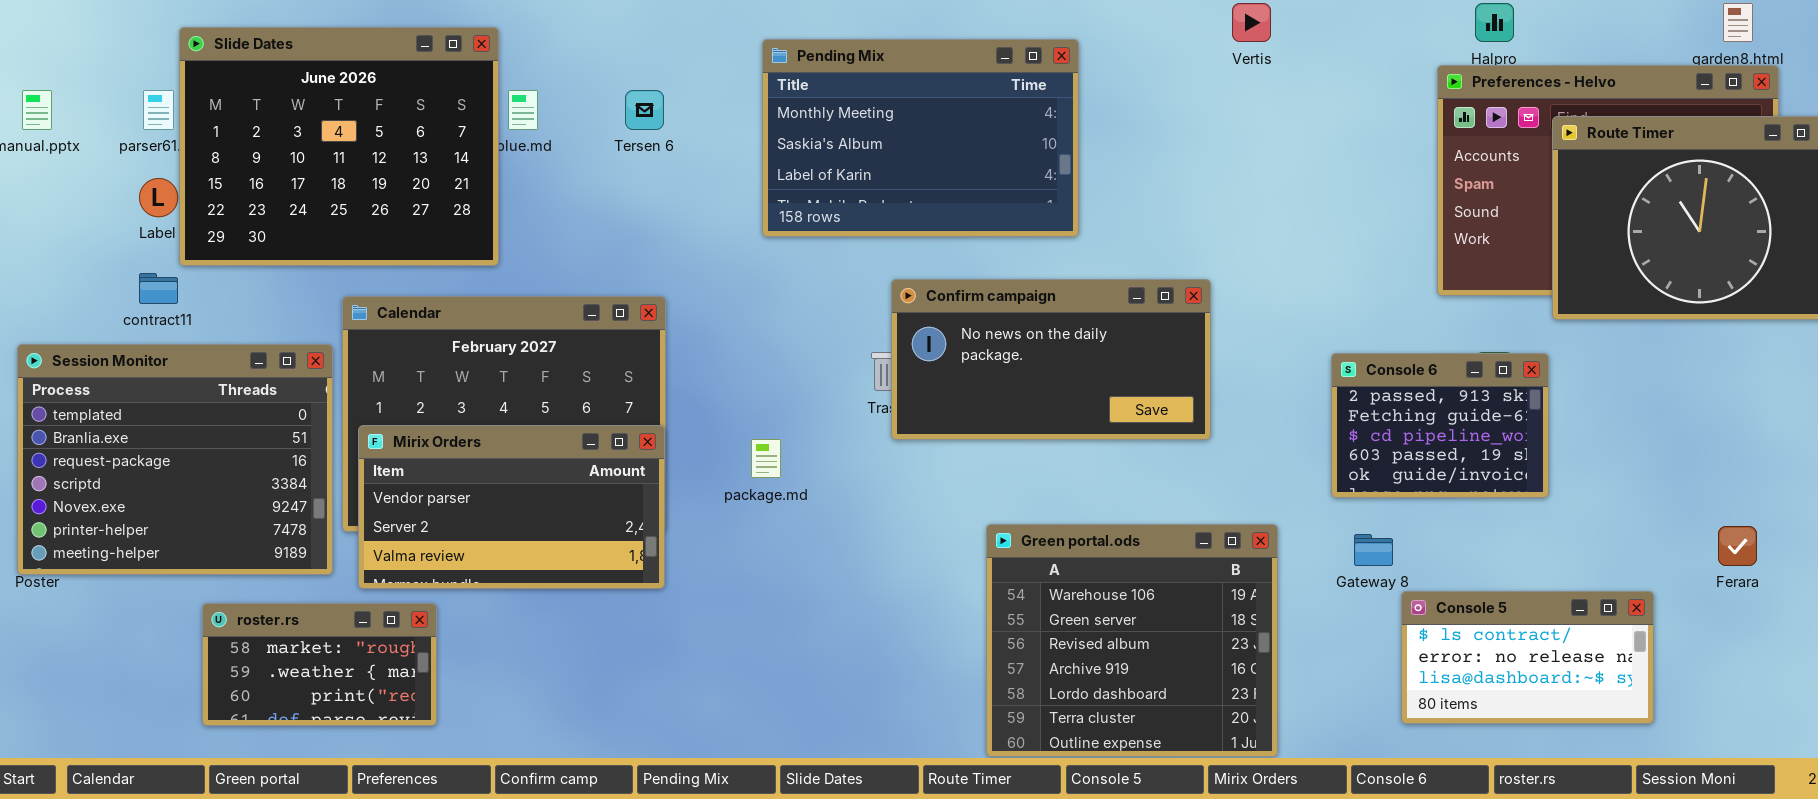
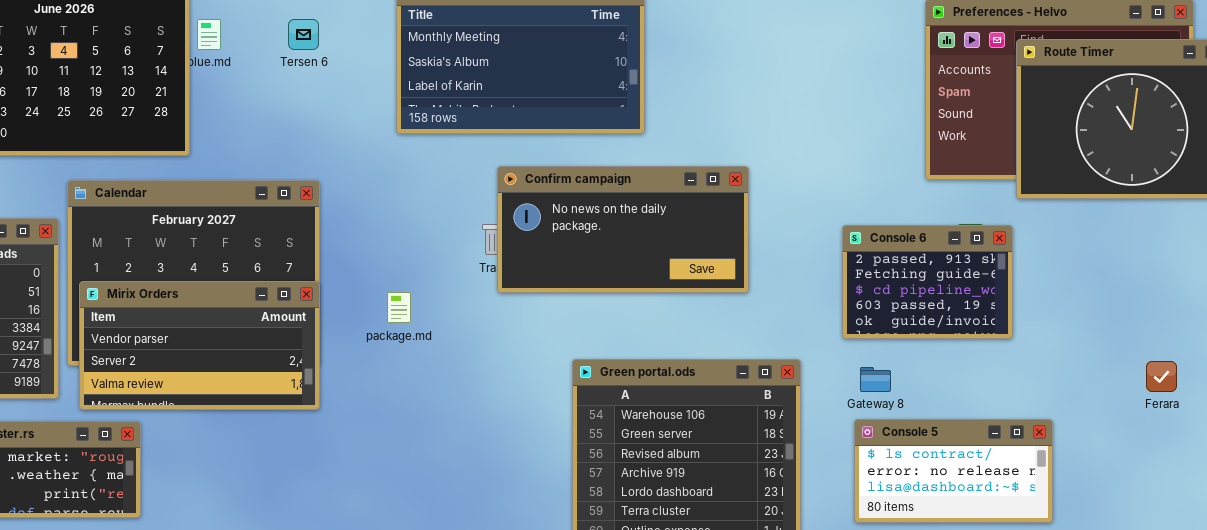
Console 5: [1401,591,1654,724] -> [854,419,1053,523], moved

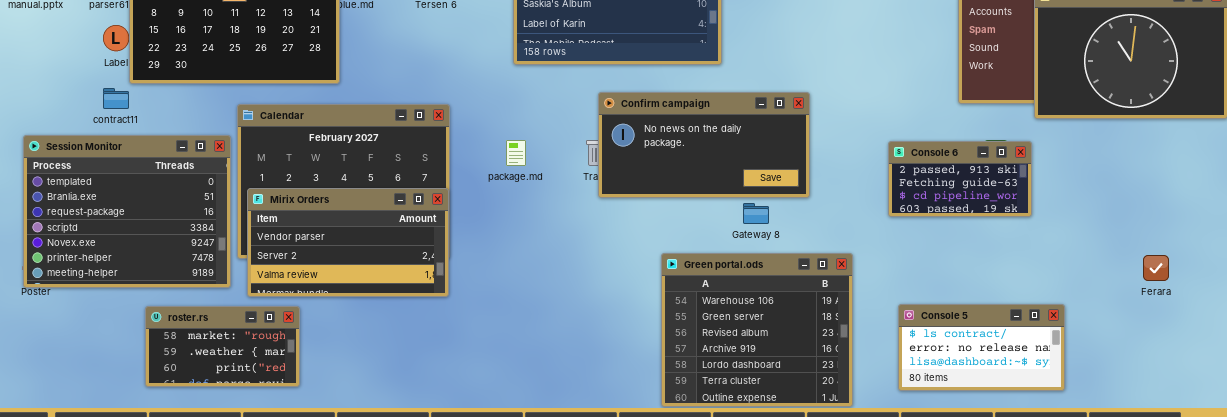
Console 6: [842,225,1013,339] -> [888,141,1032,217], resized
package.md: [387,292,411,323] -> [506,140,526,166], moved
Gateway 8: [860,367,891,392] -> [743,203,769,224], moved

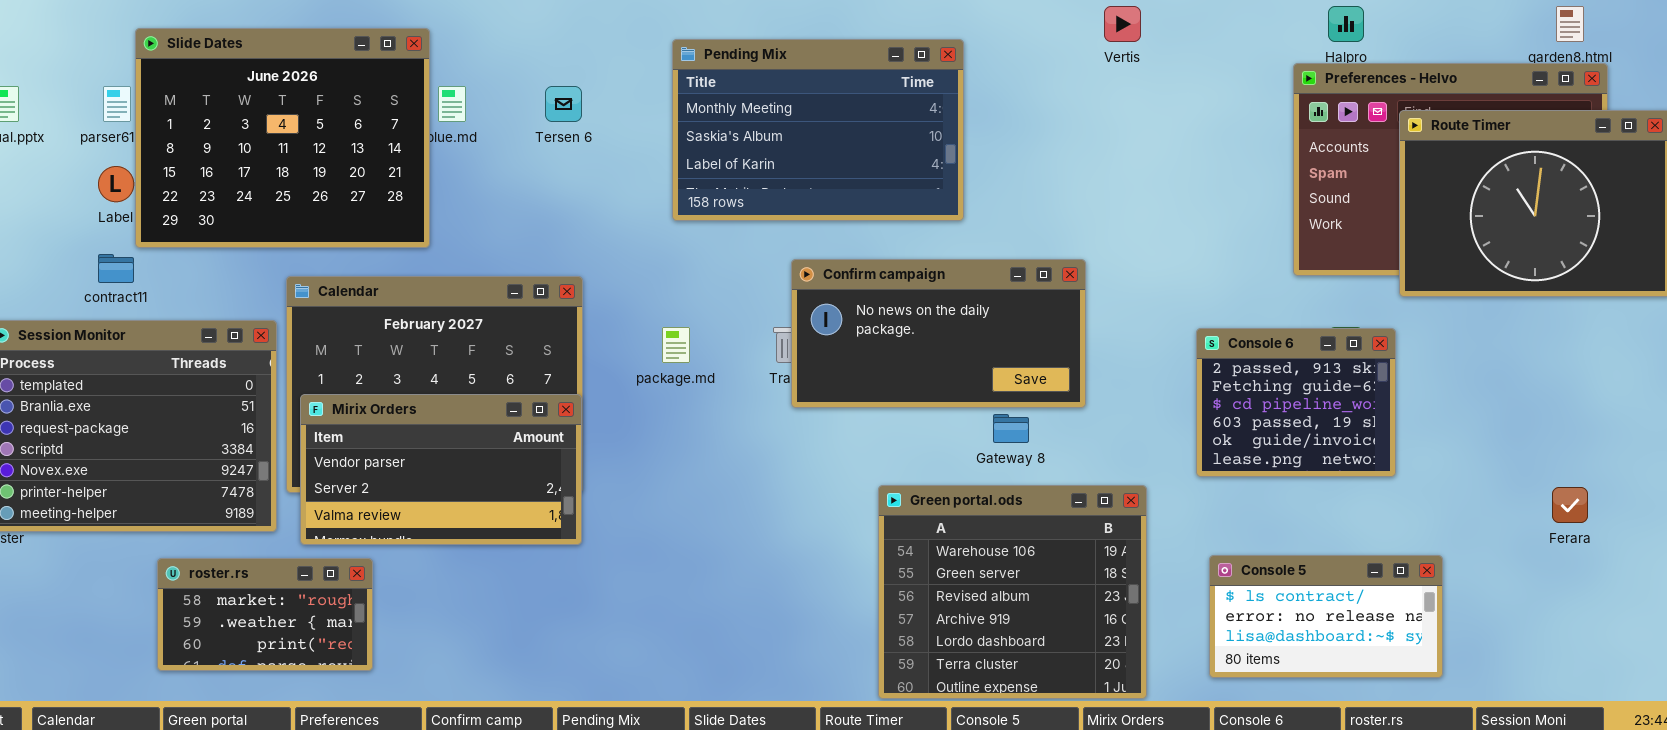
Console 6: [888,141,1032,217] -> [1196,328,1396,477], resized

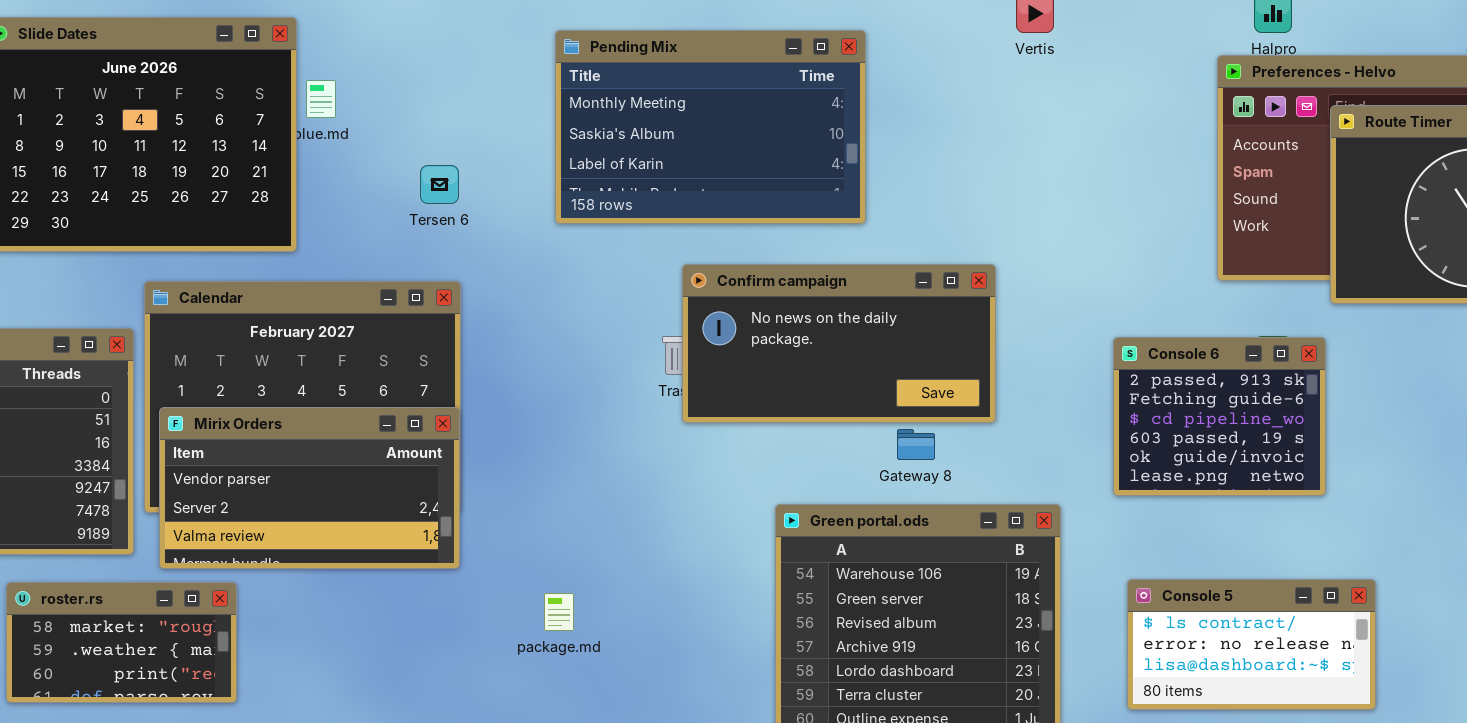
Tersen 6: [545,86,582,122] -> [420,165,459,204], moved
package.md: [662,327,690,363] -> [544,593,574,631], moved

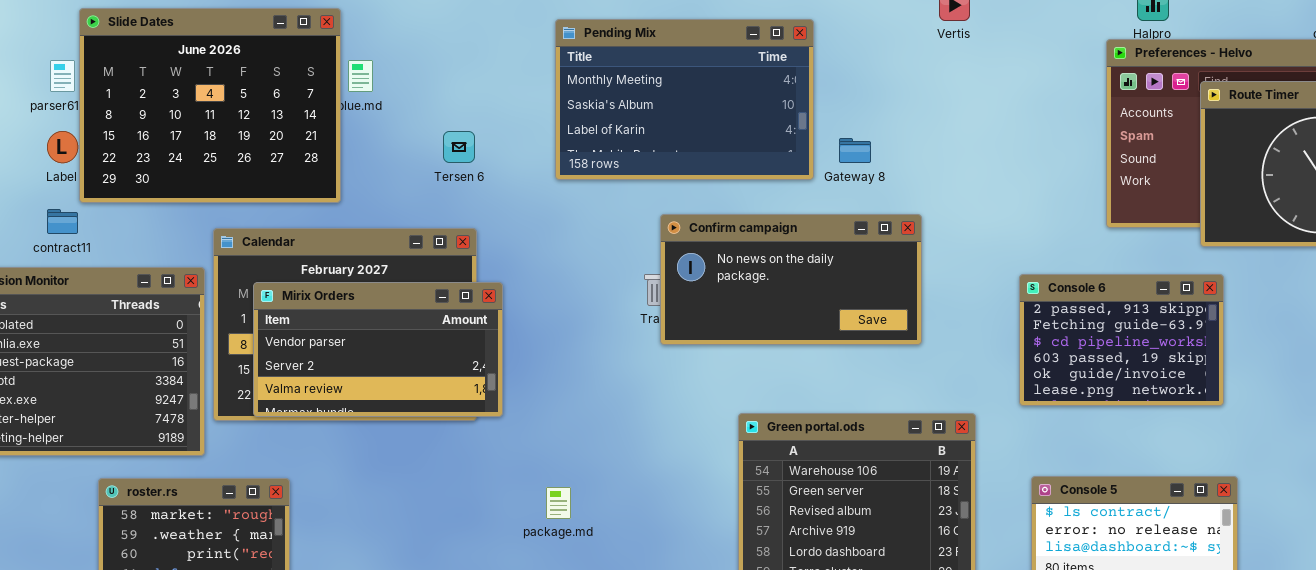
Console 6: [1113,337,1326,496] -> [1019,274,1224,406], resized
Mirix Orders: [159,407,460,569] -> [253,282,503,417], moved
Gateway 8: [897,429,935,460] -> [839,138,871,163], moved

